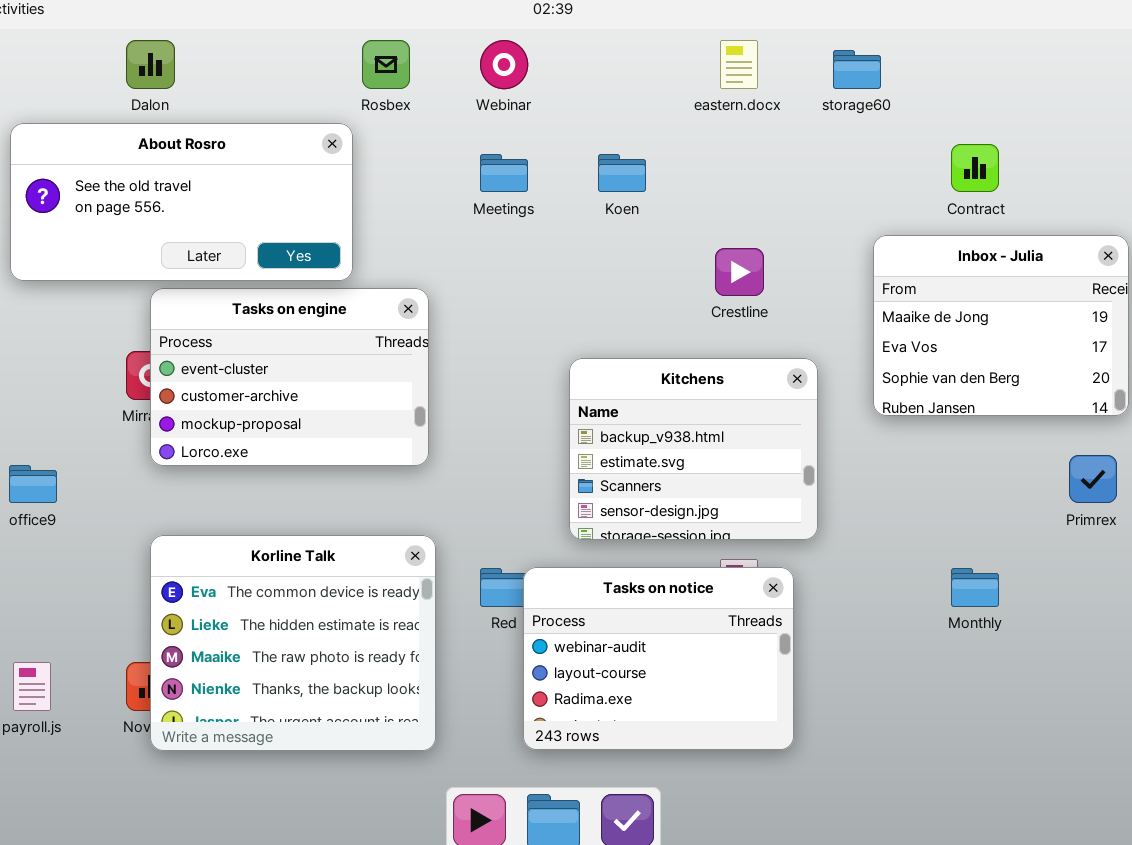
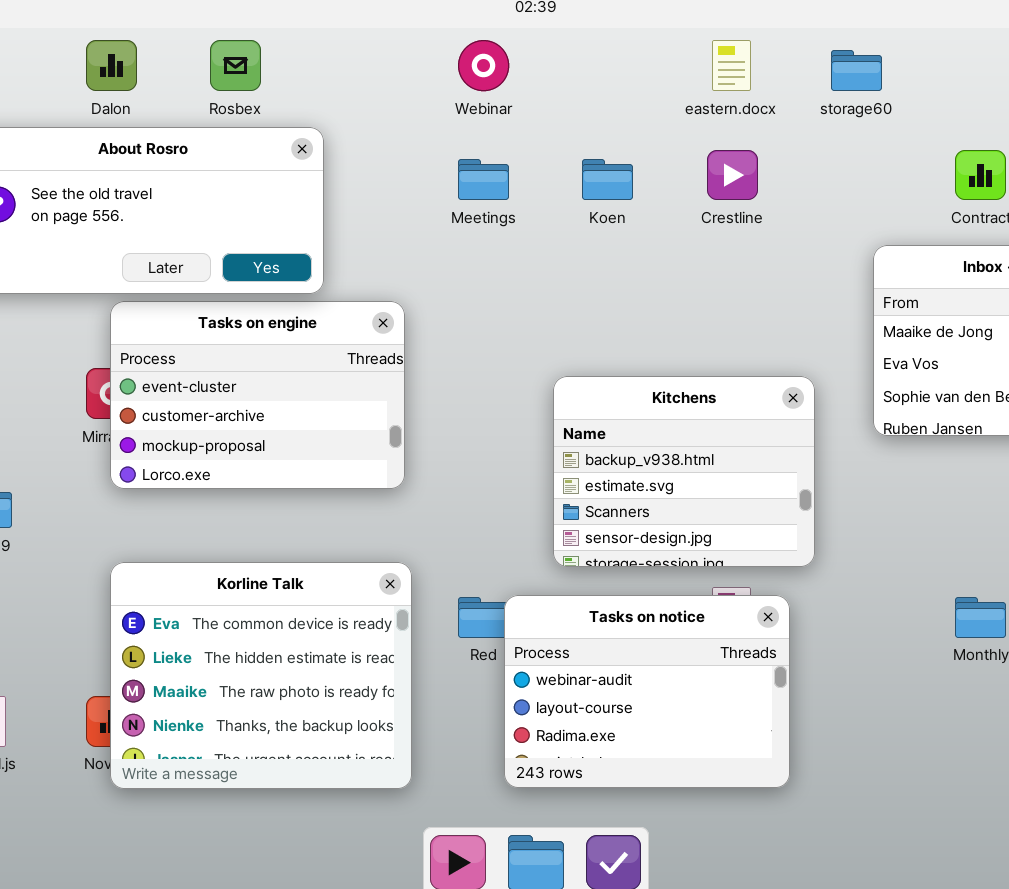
Rosbex: [362,40,410,89] -> [210,40,261,91], moved
Crestline: [715,248,764,296] -> [707,150,758,200], moved

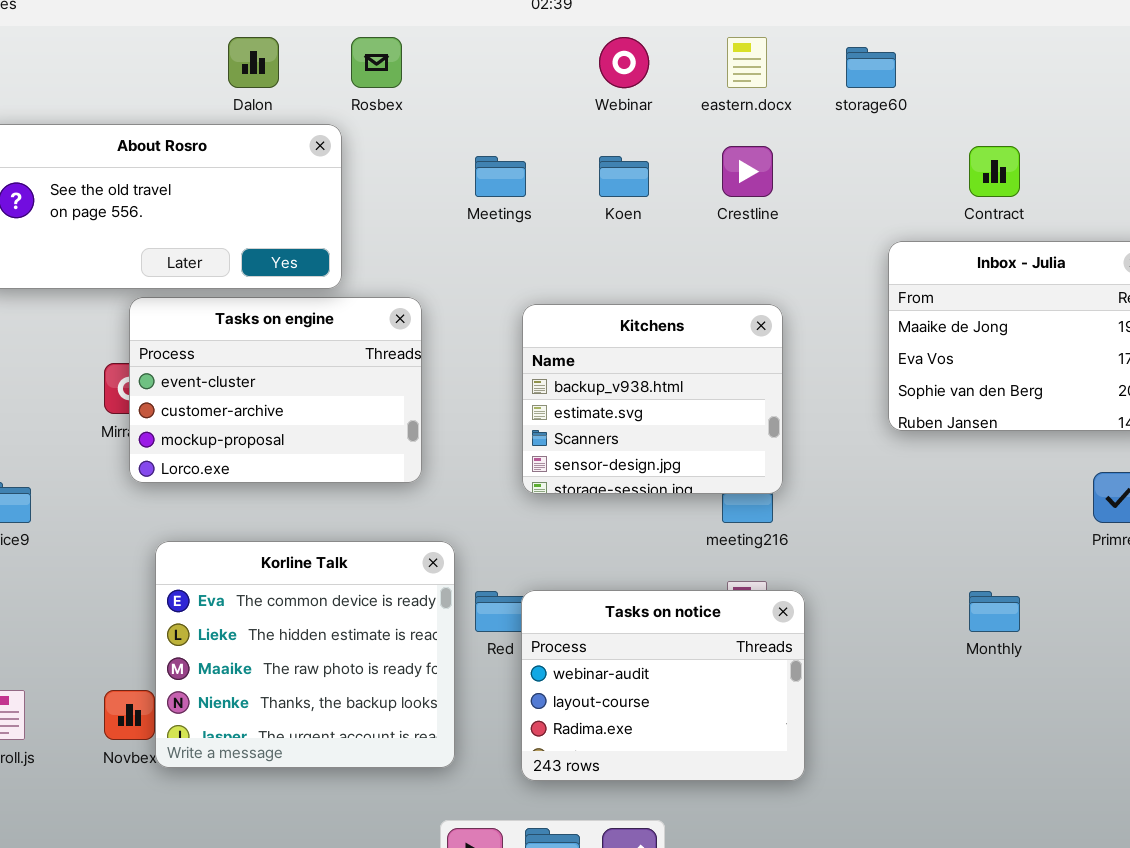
Dalon: [86,40,137,91] -> [228,37,279,88], moved
Rosbex: [210,40,261,91] -> [351,37,402,88], moved
Webinar: [458,40,509,91] -> [599,37,649,88], moved
Kitchens: [553,376,815,567] -> [522,304,783,494], moved
Korline Talk: [110,562,412,789] -> [155,541,455,768], moved

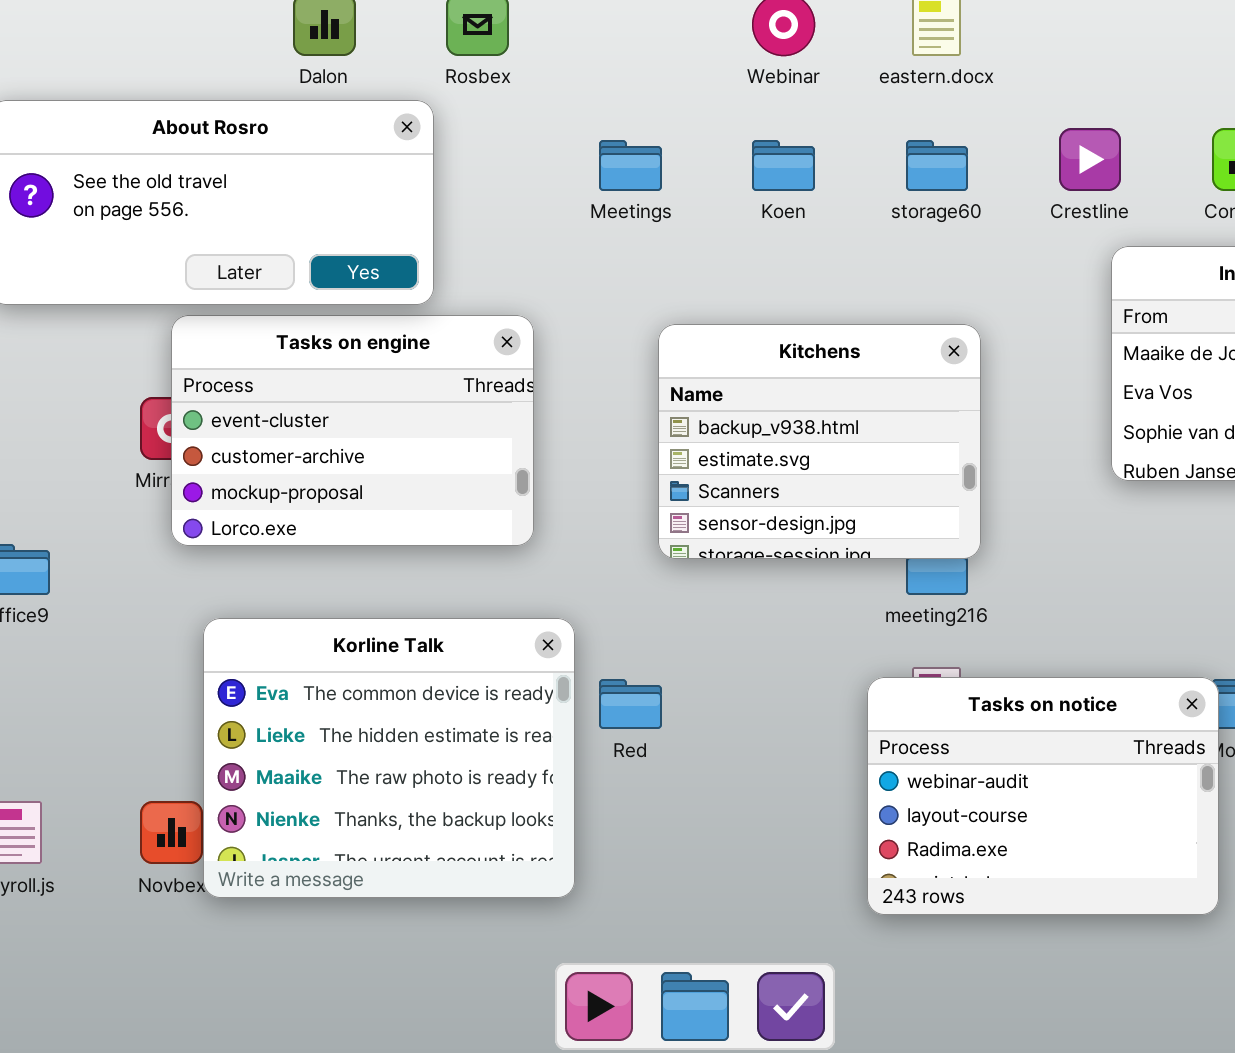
storage60: [846,47,896,88] -> [906,140,968,191], moved
Crestline: [722,146,773,197] -> [1059,128,1121,191], moved
Tasks on notice: [521,590,805,781] -> [867,677,1219,915], moved

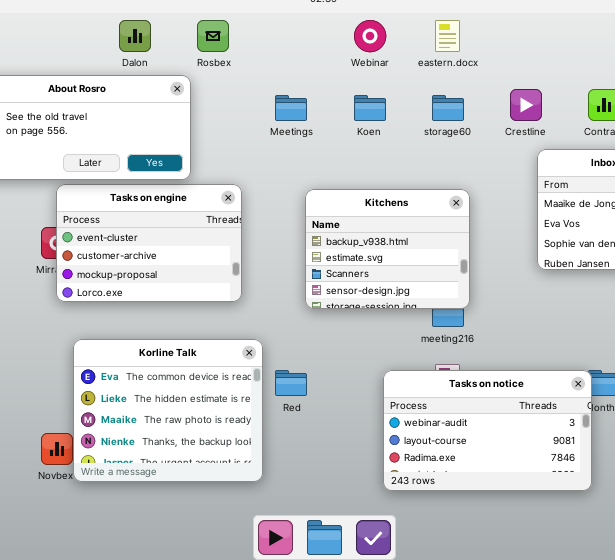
Tasks on notice: [867,677,1219,915] -> [383,370,592,491], resized

